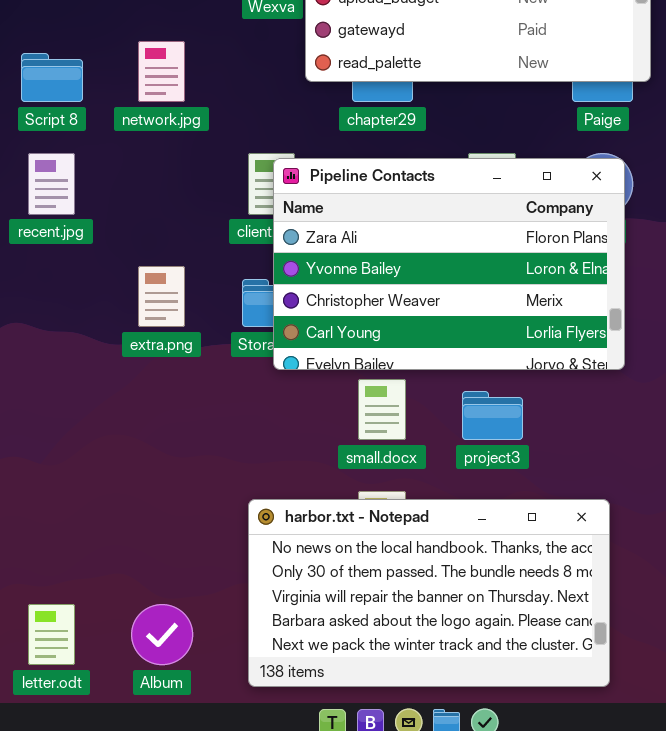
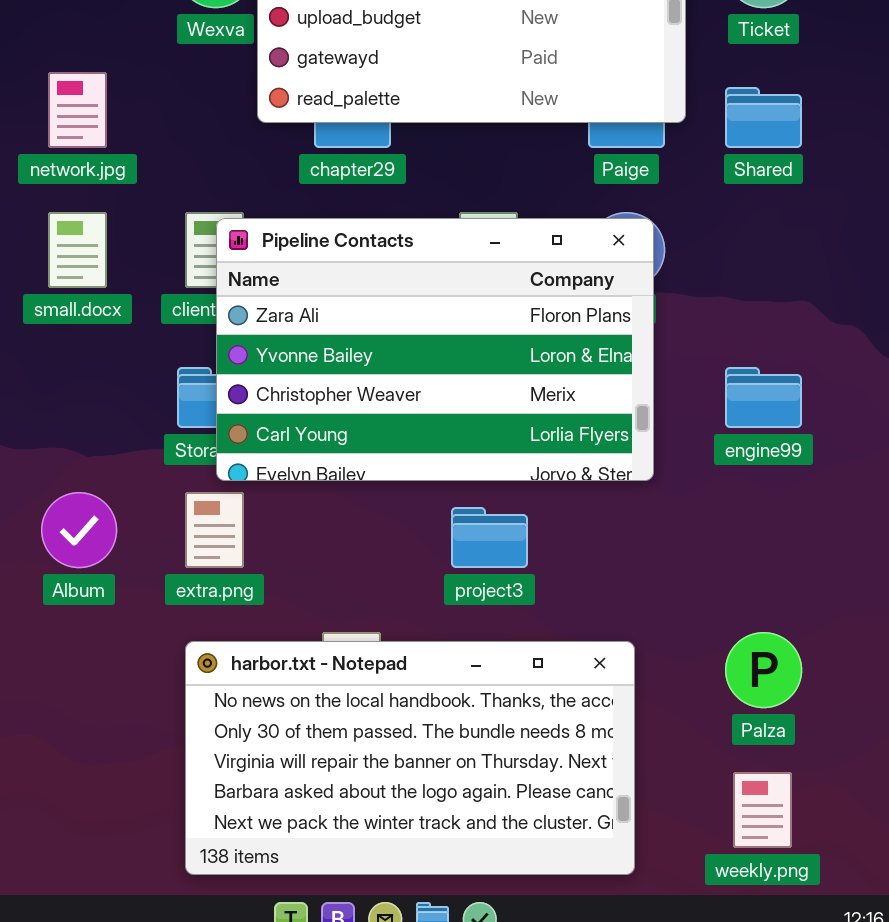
extra.png: [138,266,185,327] -> [185,492,244,568], moved
small.docx: [358,379,406,440] -> [48,212,107,288], moved
Album: [131,604,193,665] -> [41,492,117,568], moved

